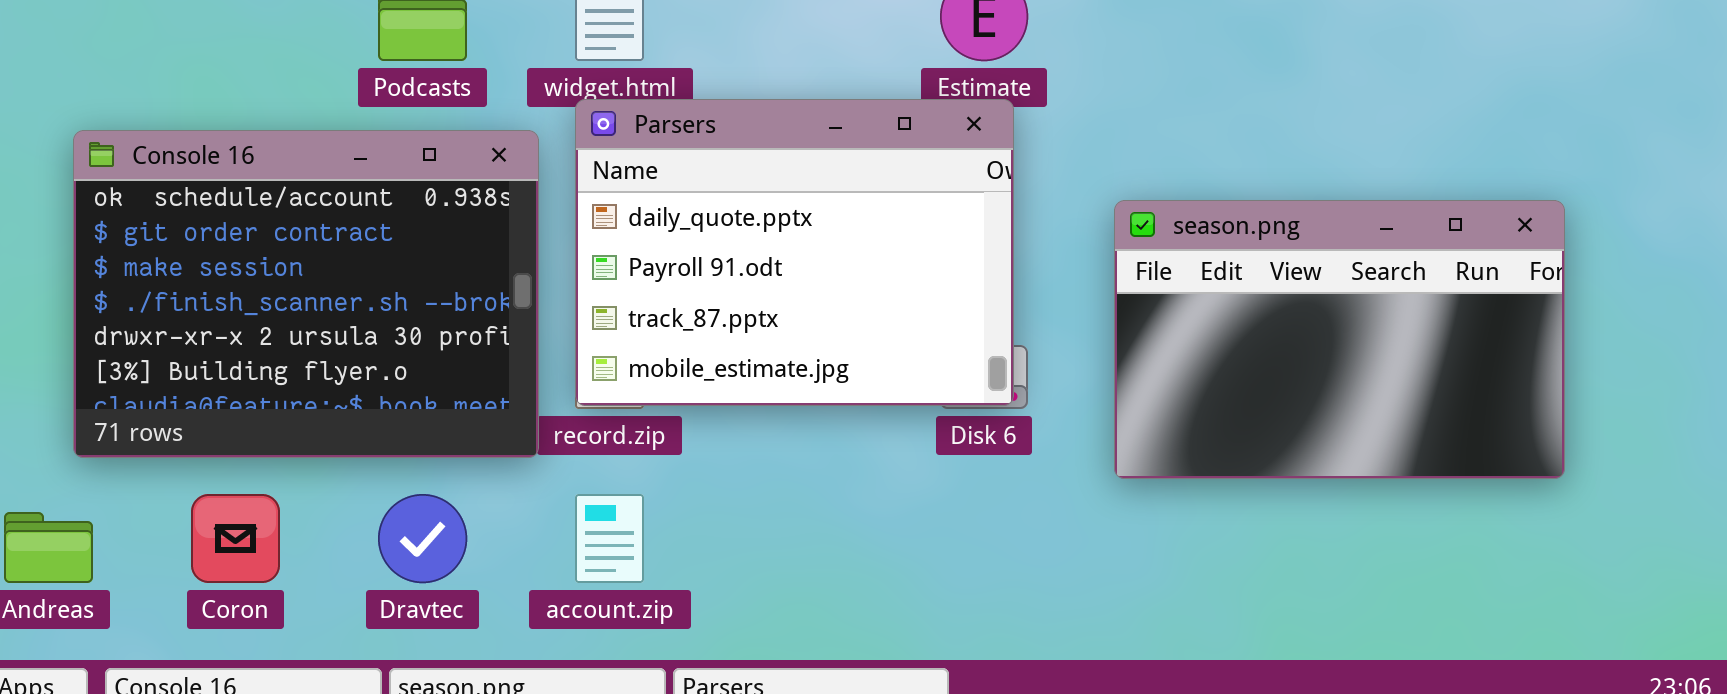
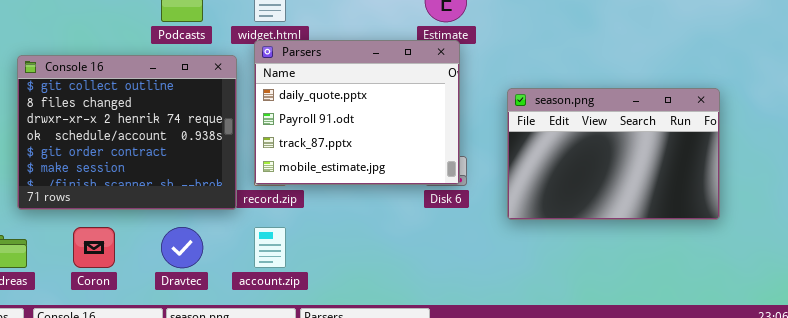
Console 16: [73,130,539,458] -> [17,55,237,210], scrolled up 3 rows

